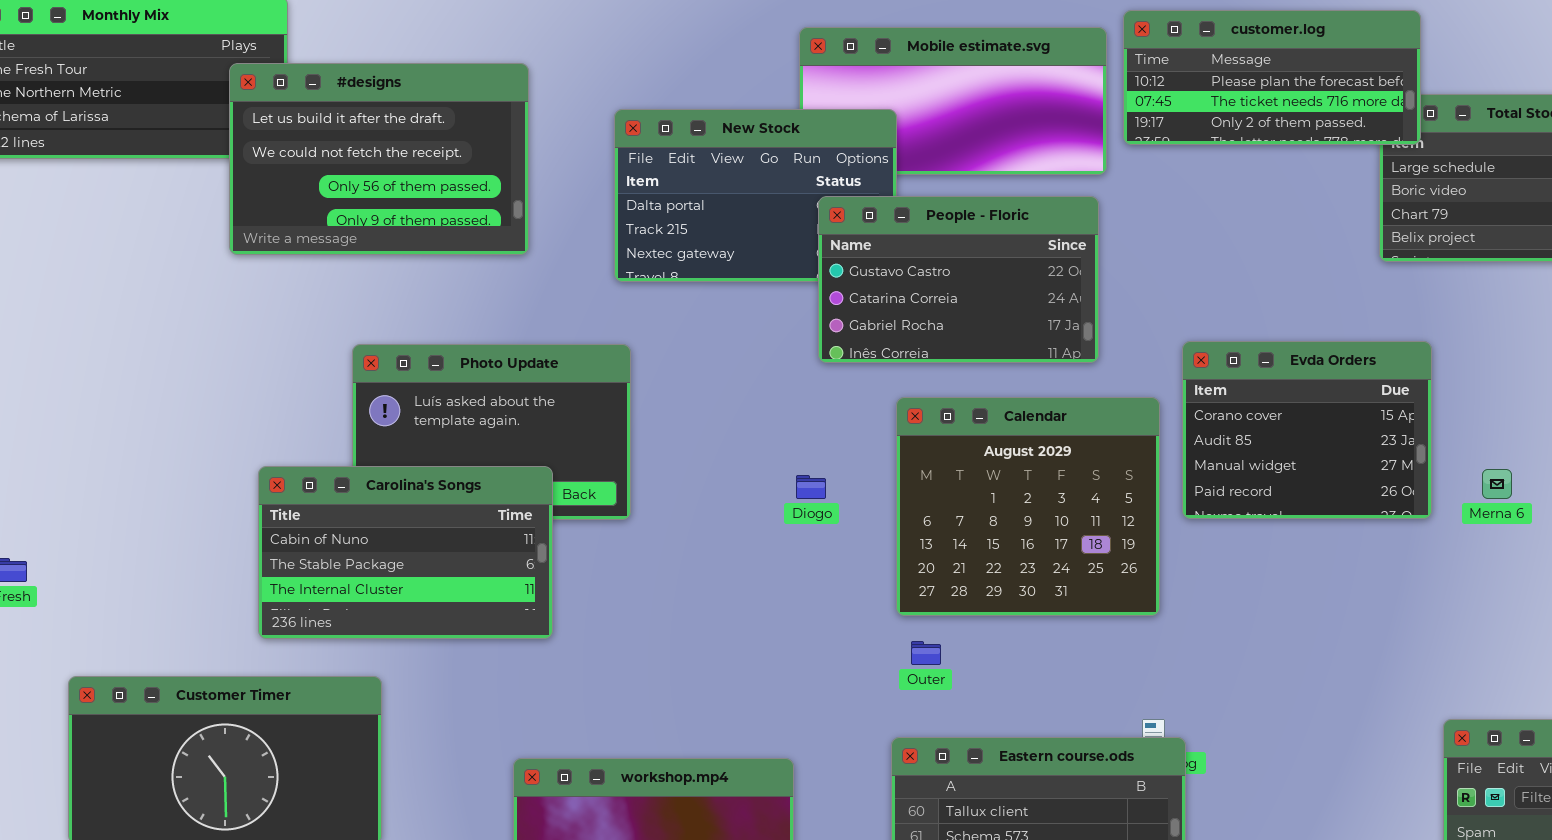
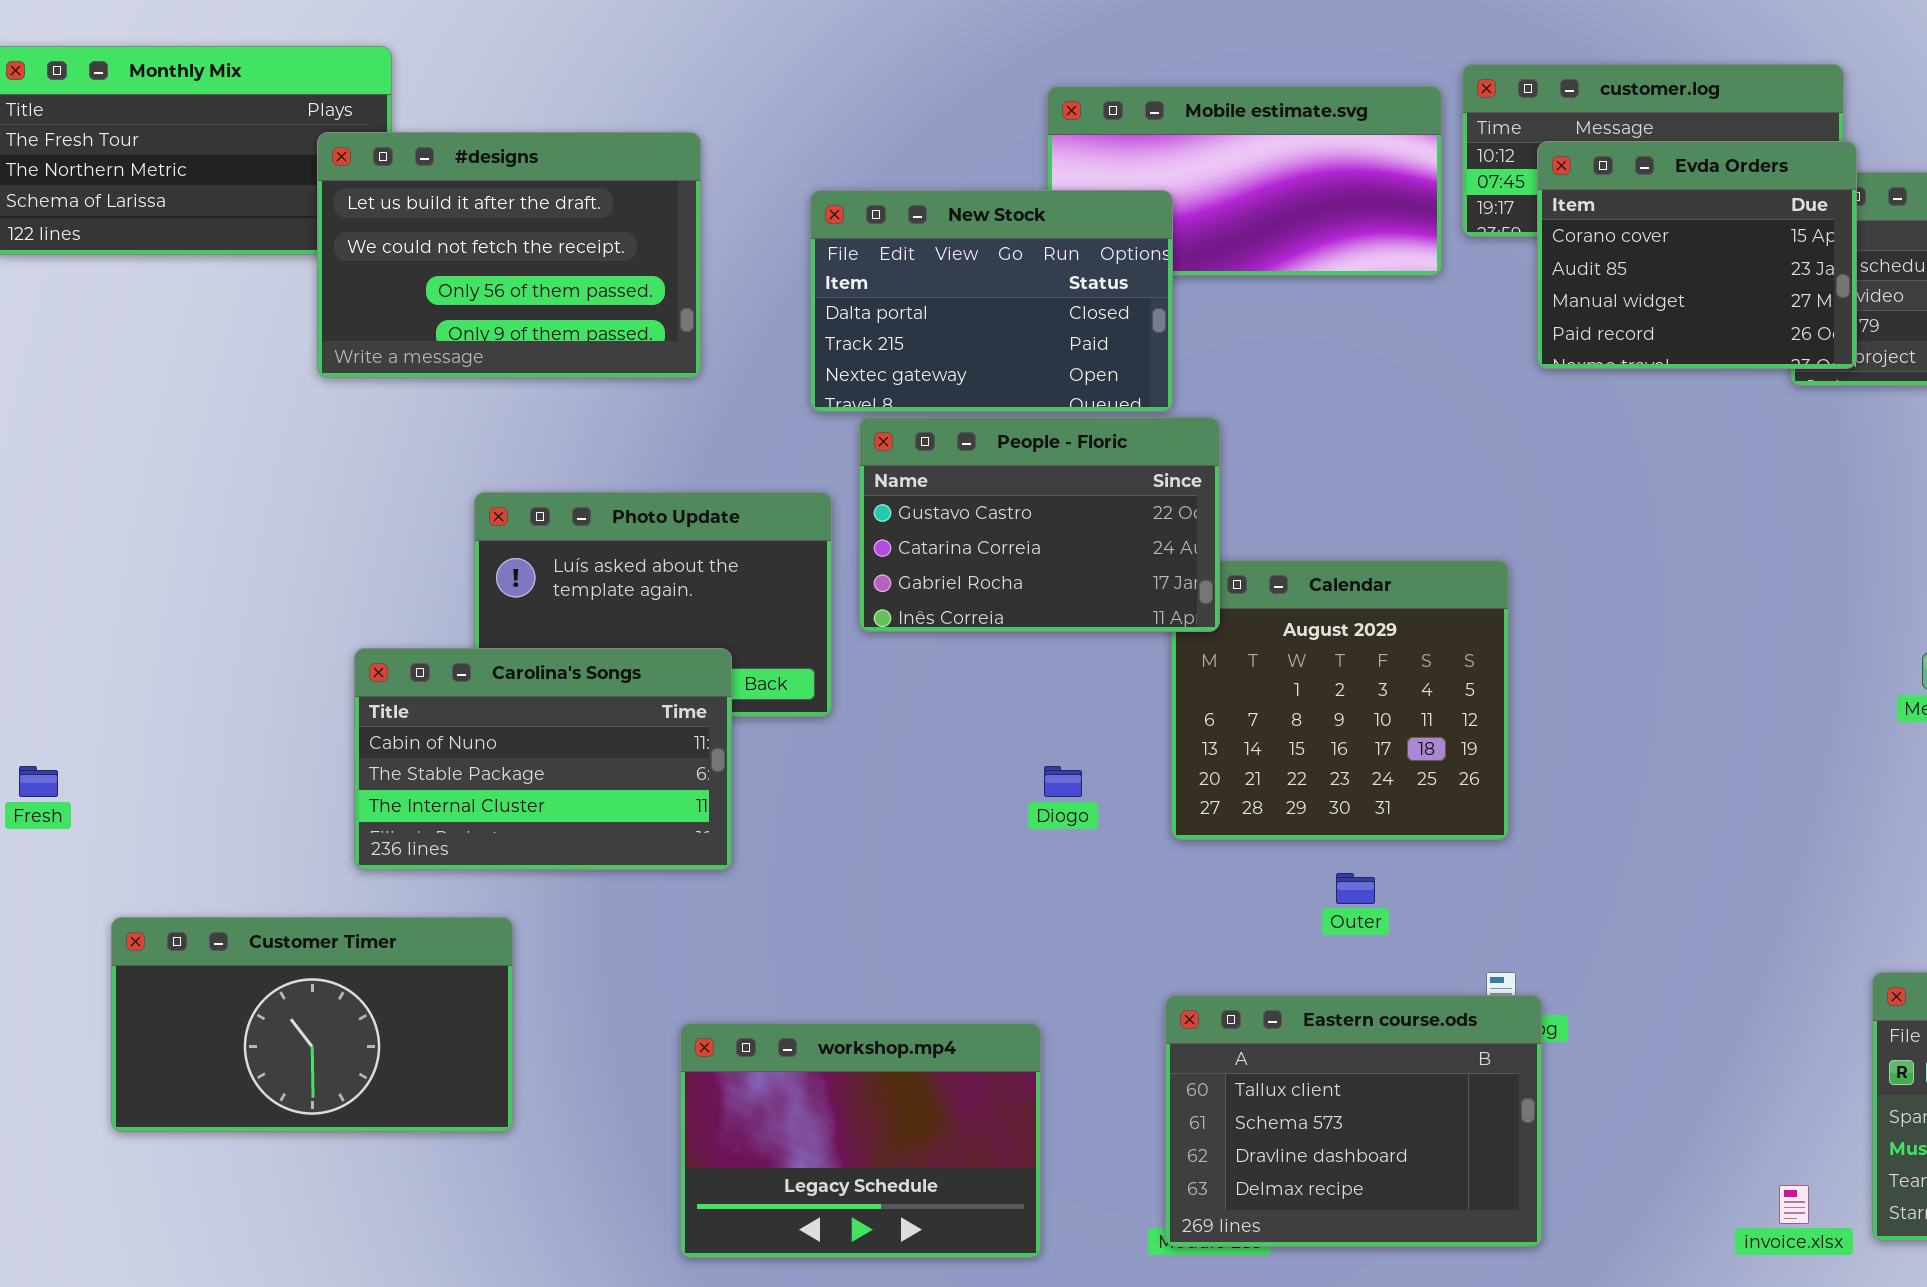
People - Floric: [818,196,1099,363] -> [859,417,1220,632], moved
Evda Orders: [1182,341,1432,519] -> [1537,141,1857,369], moved
Diogo: [796,475,826,499] -> [1044,766,1082,797], moved
Outer: [911,641,941,665] -> [1336,873,1375,904], moved

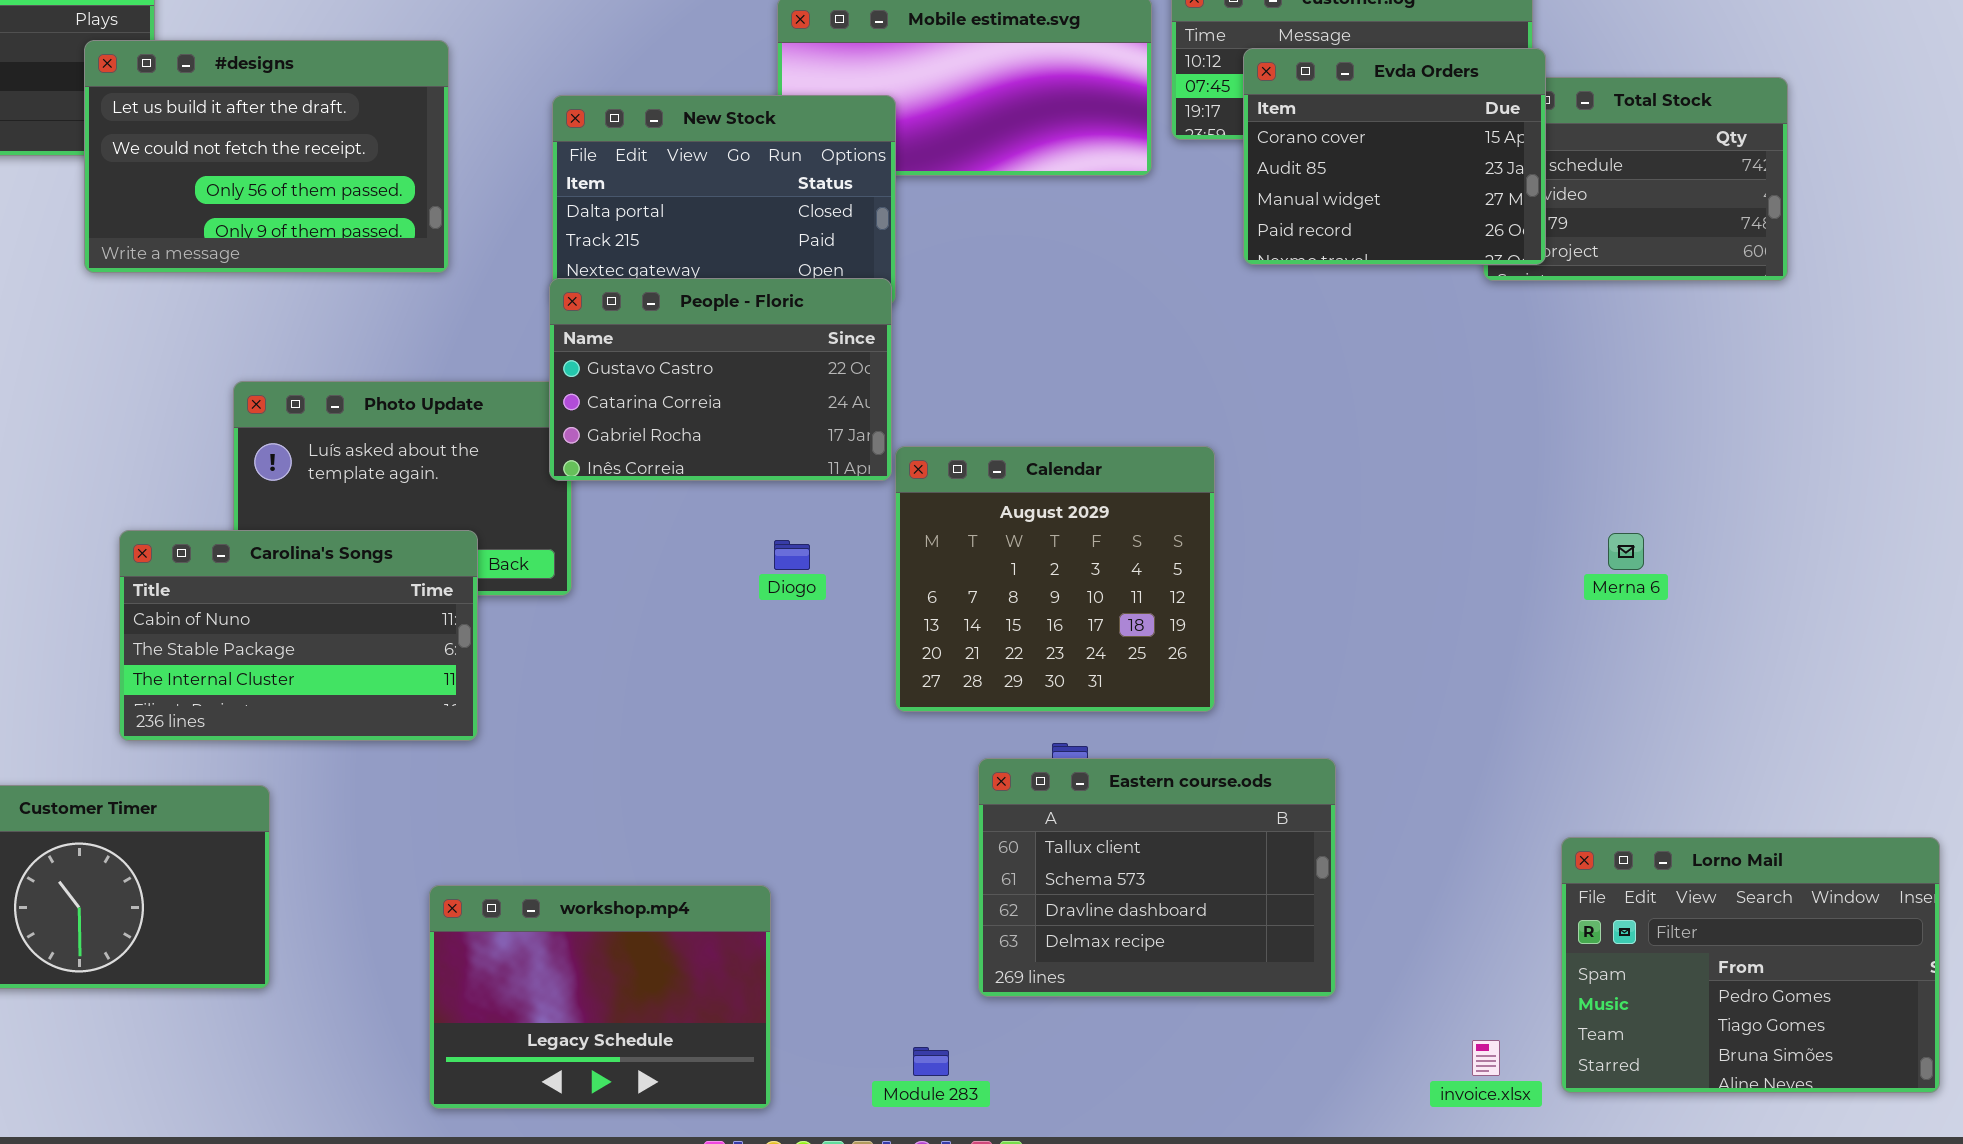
People - Floric: [859,417,1220,632] -> [549,278,892,481], moved
Diogo: [1044,766,1082,797] -> [774,540,810,570], moved
Eastern course.ods: [1165,995,1542,1247] -> [978,758,1336,997], moved

